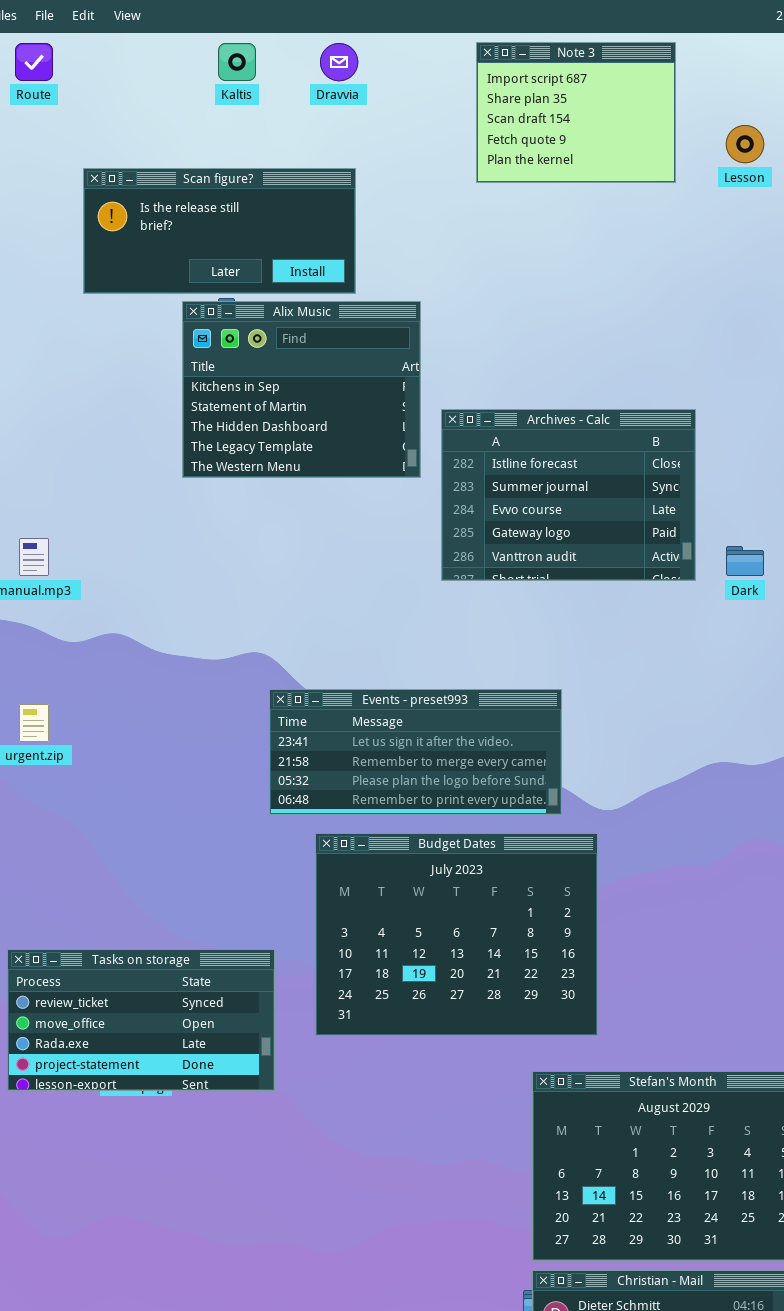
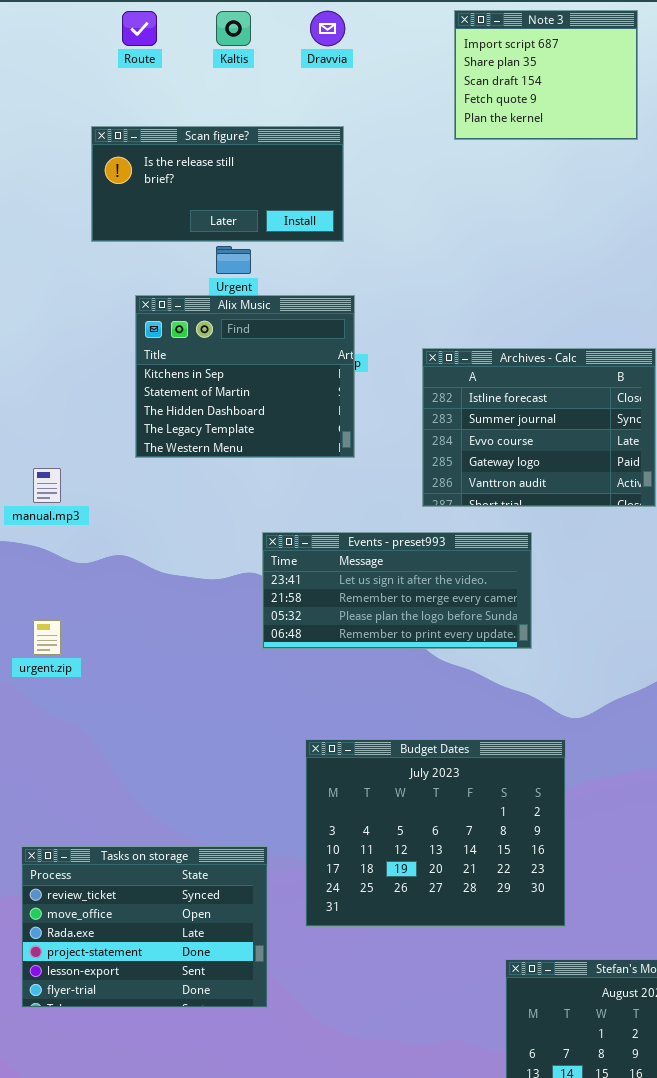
Route: [15,43,53,81] -> [122,11,157,46], moved
Alix Music: [182,301,421,478] -> [135,295,355,458], moved
Events - preset993: [269,689,562,815] -> [262,532,532,649], moved
Tasks on storage: [7,949,275,1091] -> [21,846,268,1008], resized

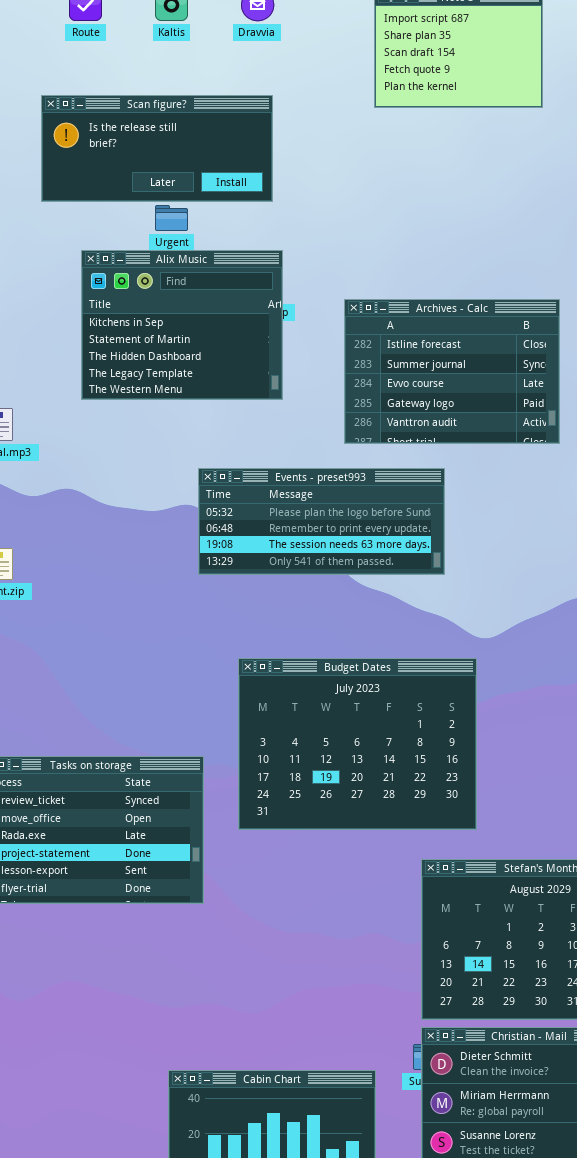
Events - preset993: [262,532,532,649] -> [198,468,445,575], scrolled down 2 rows

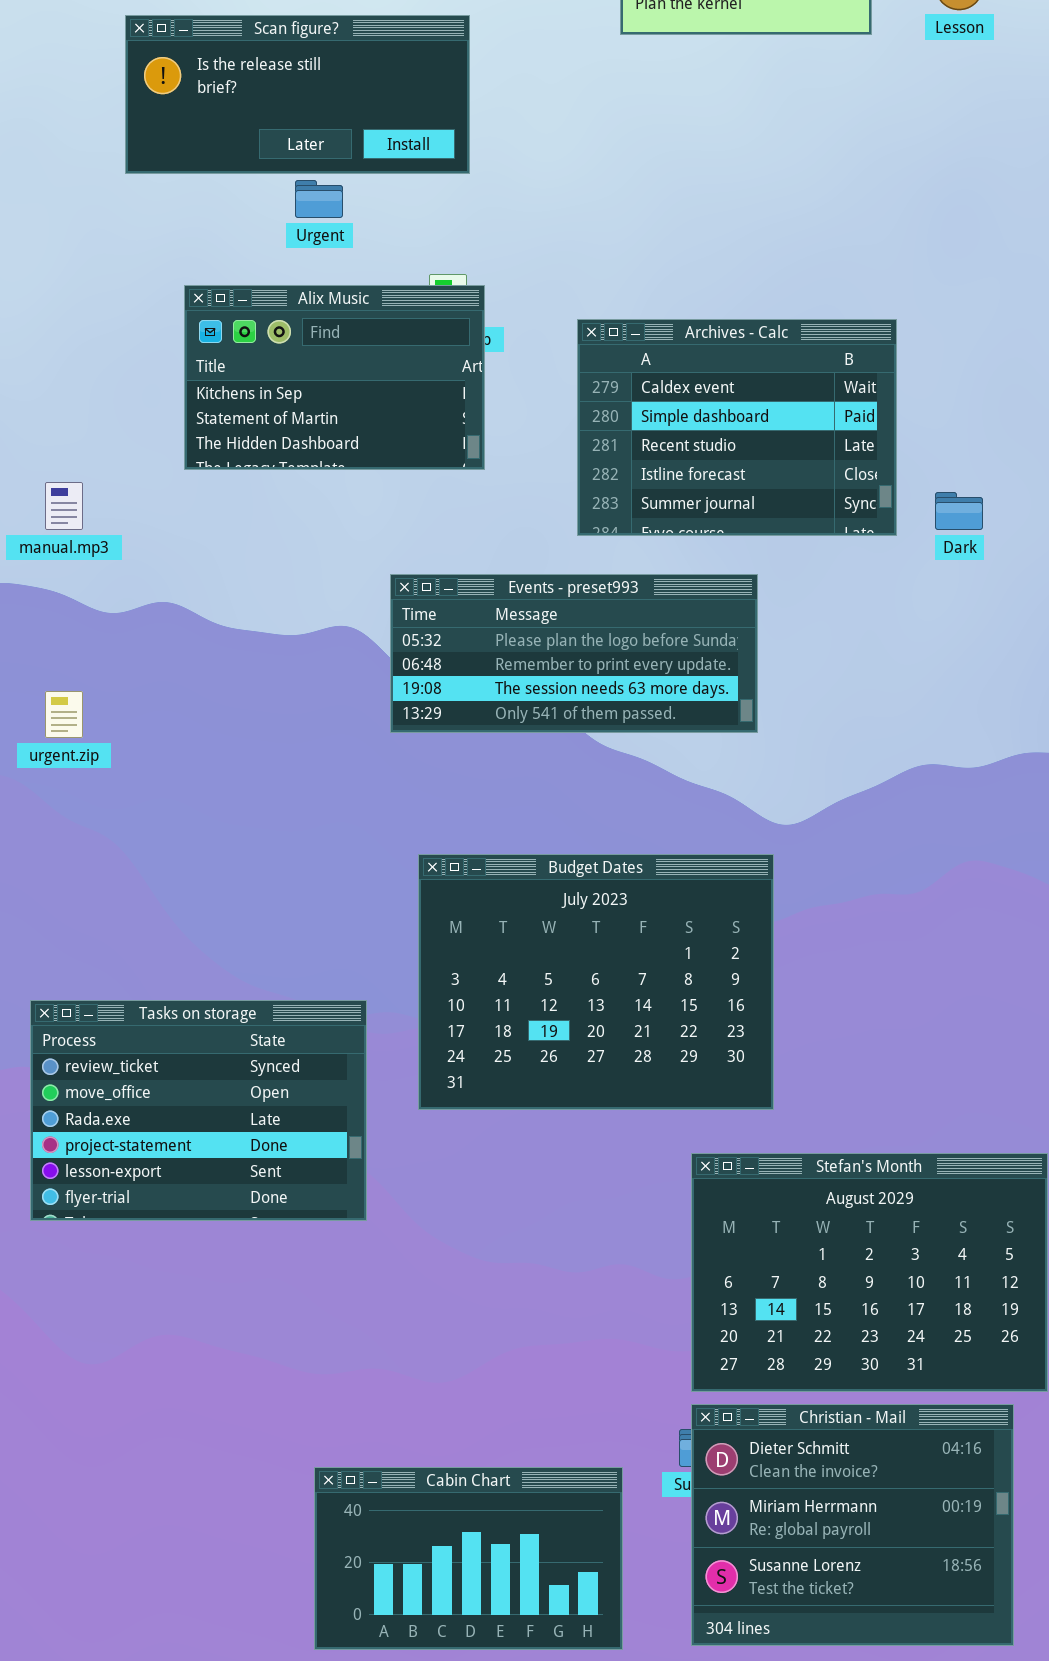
Alix Music: [81,250,283,400] -> [184,285,485,470], resized
Archives - Calc: [344,299,560,444] -> [577,319,897,536], scrolled up 3 rows
Events - preset993: [198,468,445,575] -> [390,574,758,733], moved

